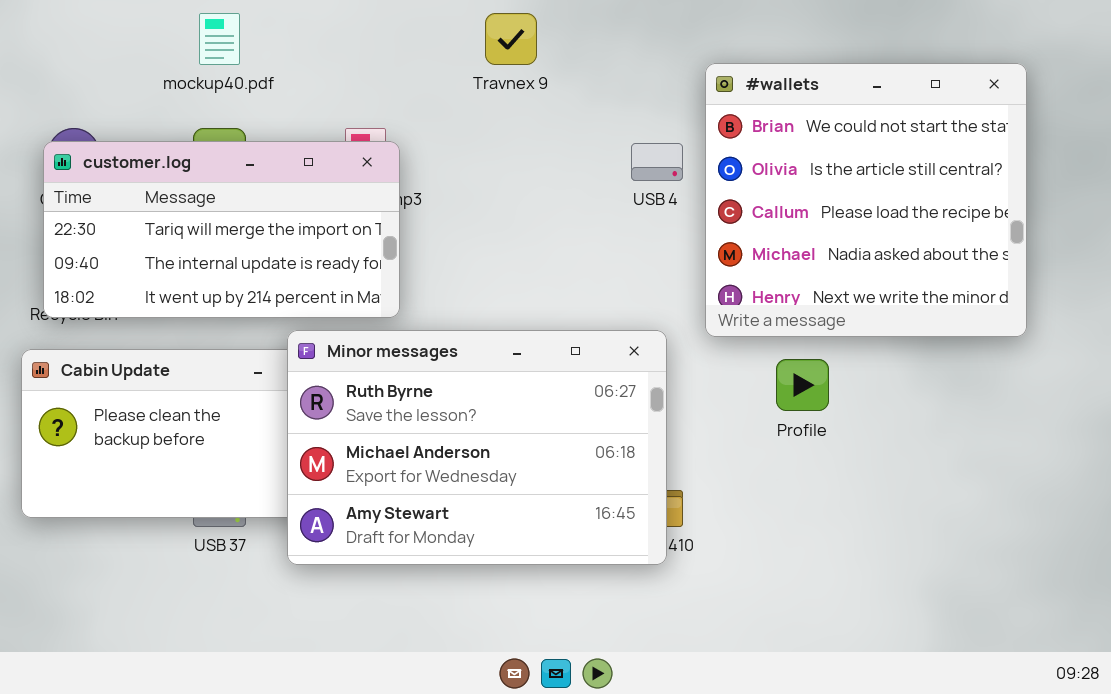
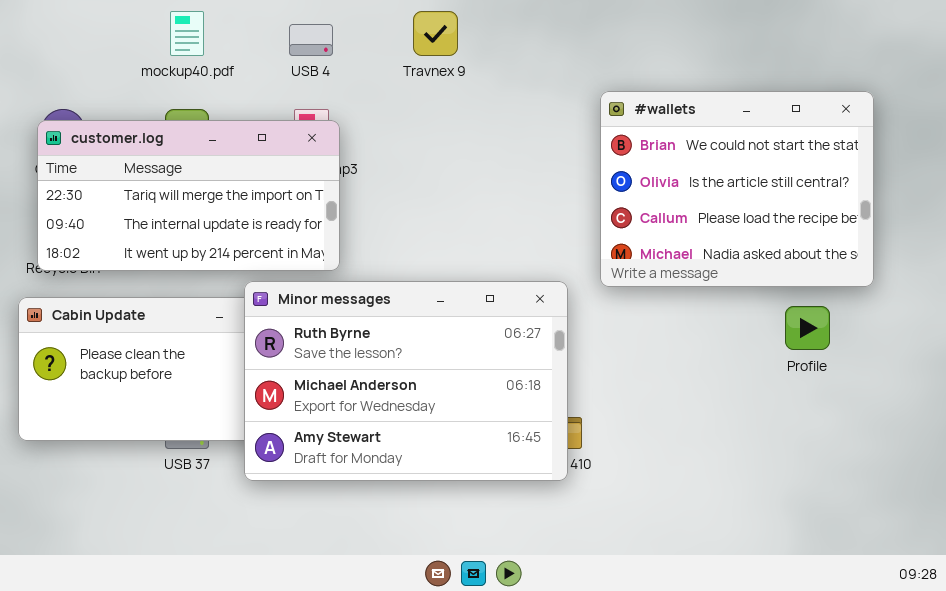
#wallets: [705,63,1027,337] -> [600,91,874,287], resized
USB 4: [631,143,683,181] -> [289,24,333,56], moved
Profile: [776,359,829,411] -> [785,306,830,350], moved

